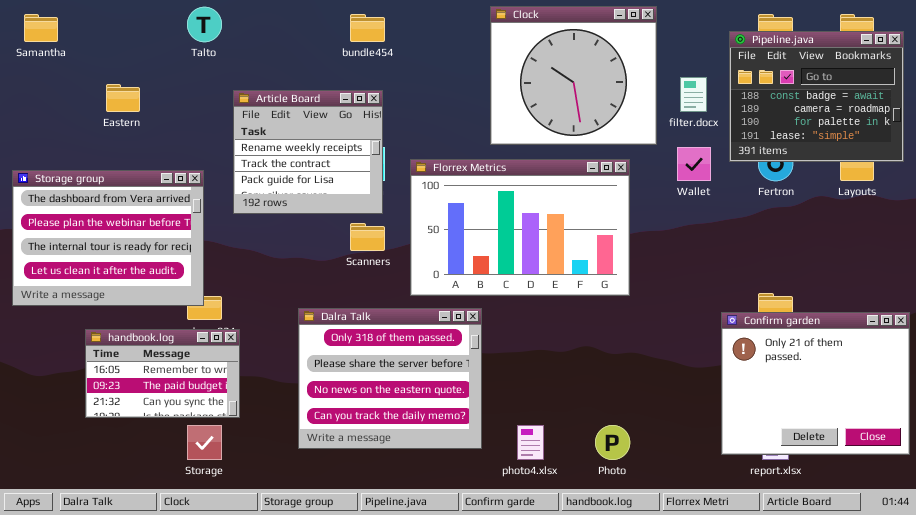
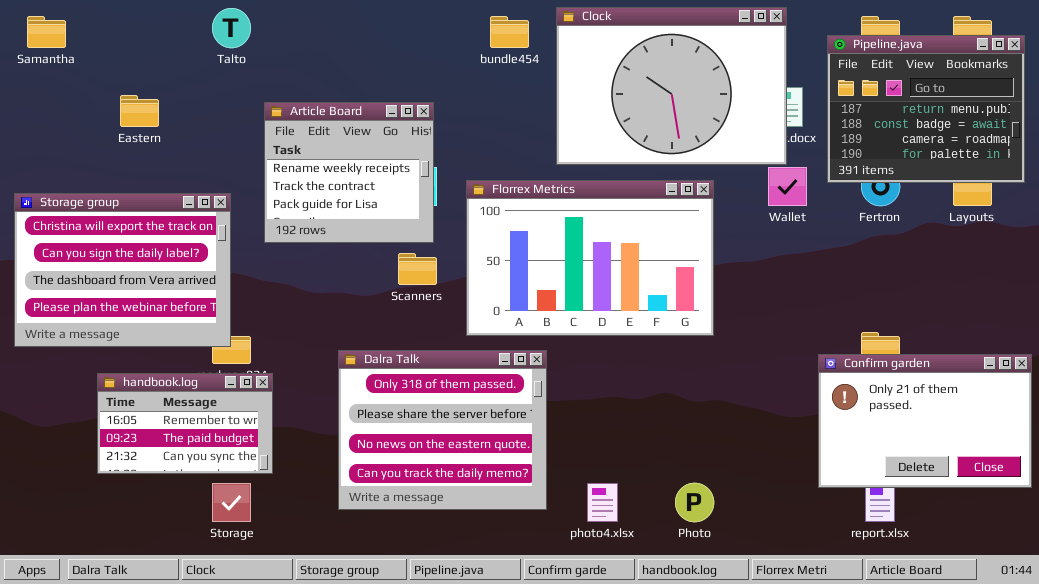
Clock: [490,6,657,145] -> [556,7,787,165], resized
bundle454: [350,14,385,42] -> [490,16,529,48], moved
Pipeline.java: [729,31,904,162] -> [827,35,1025,183], scrolled up 1 row
Storage group: [12,170,204,306] -> [14,193,231,347], scrolled up 2 rows
Confirm garden: [721,312,910,455] -> [818,354,1032,488], resized

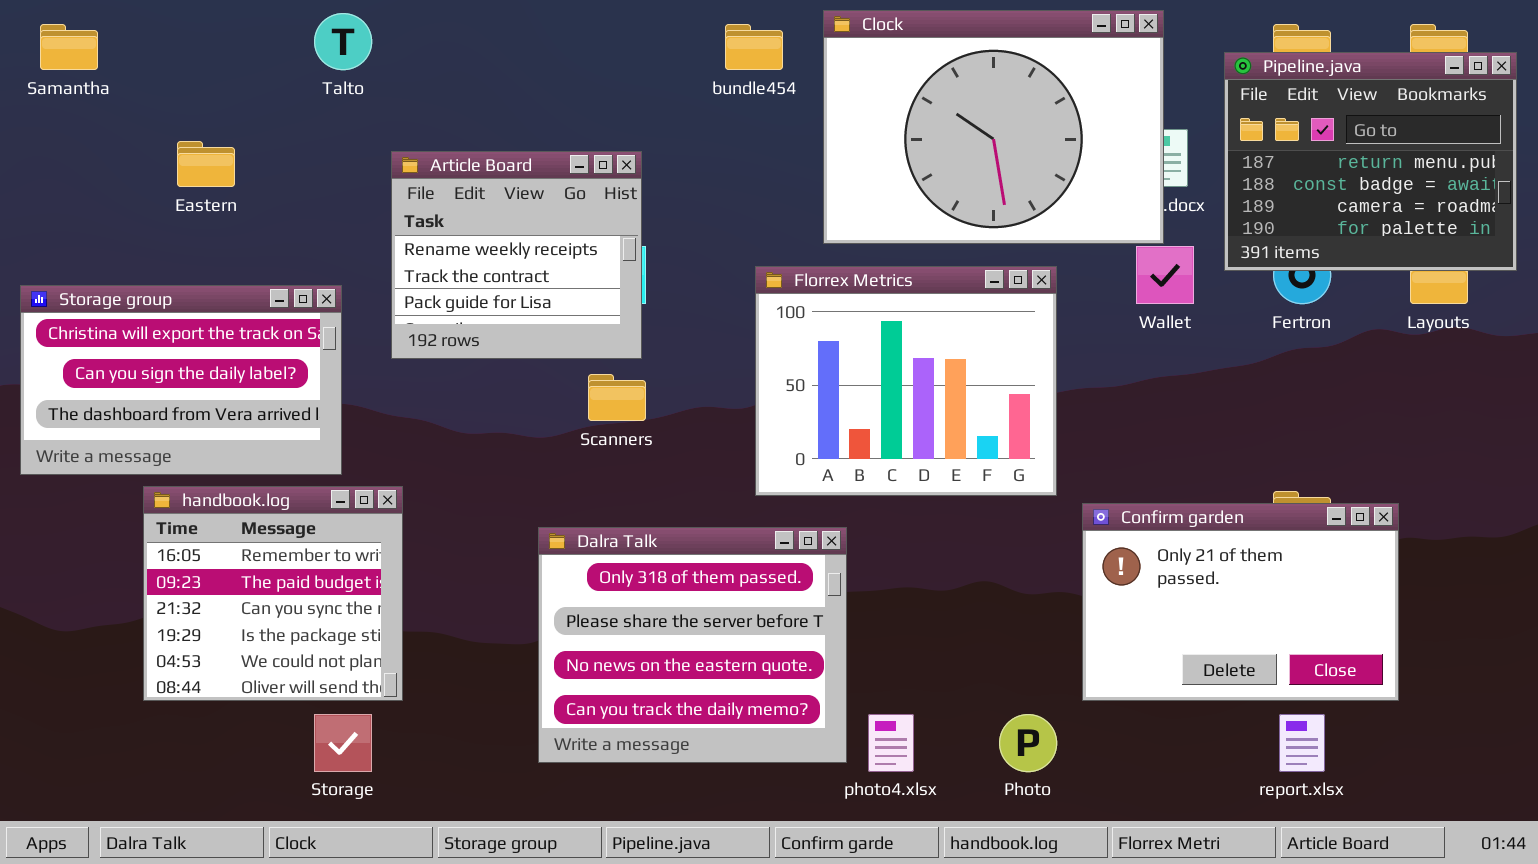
Florrex Metrics: [466,180,714,336] -> [755,266,1057,496], resized
Storage group: [14,193,231,347] -> [20,285,342,475], resized
Dalra Talk: [338,350,547,510] -> [538,527,847,763], moved
Confirm garden: [818,354,1032,488] -> [1082,503,1399,701], moved
handbook.log: [97,373,273,474] -> [143,486,403,701], resized

